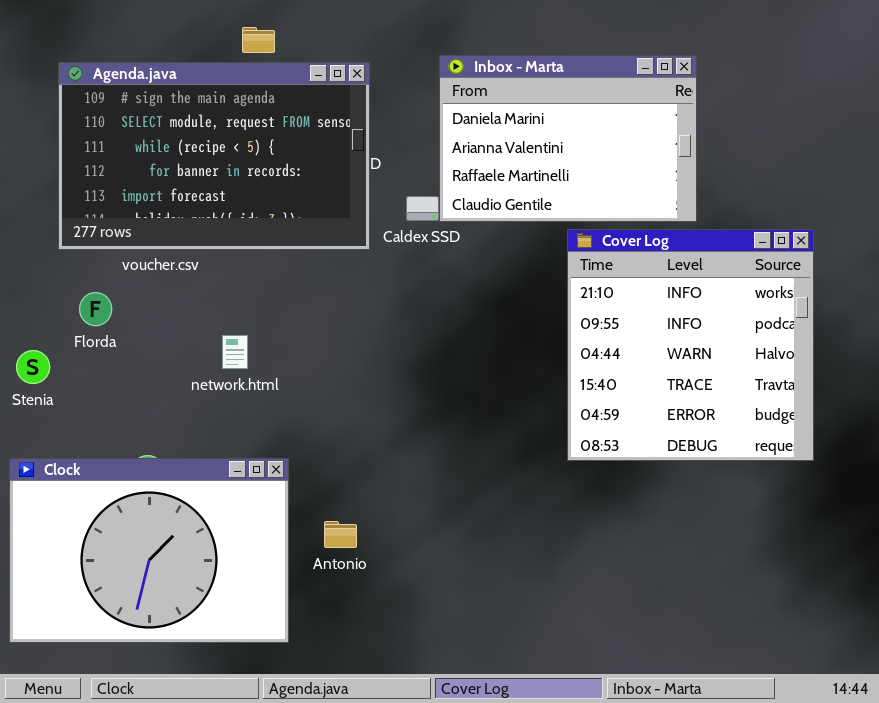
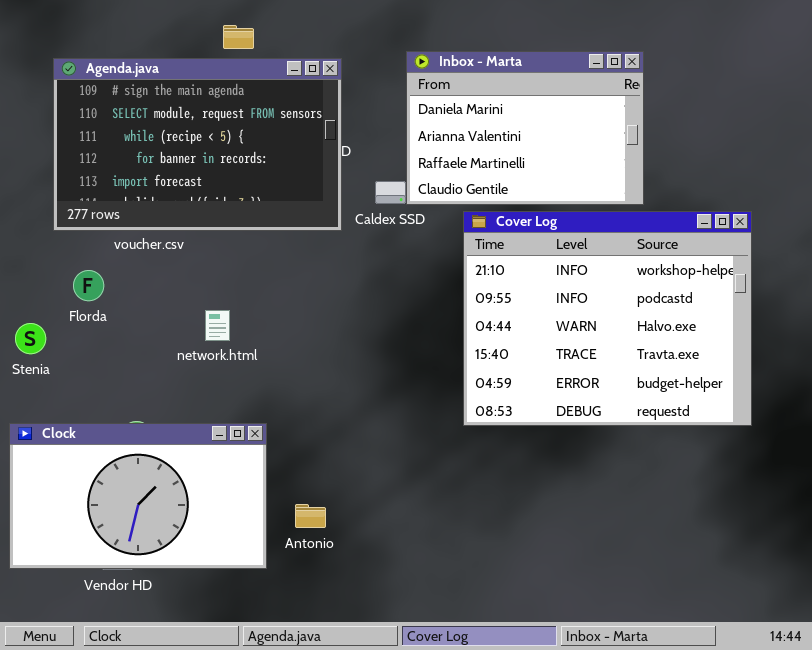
Cover Log: [567,229,814,461] -> [463,211,752,426], resized
Clock: [9,458,289,643] -> [9,423,267,569], resized
Antonio: [324,521,357,548] -> [295,504,326,528], moved

